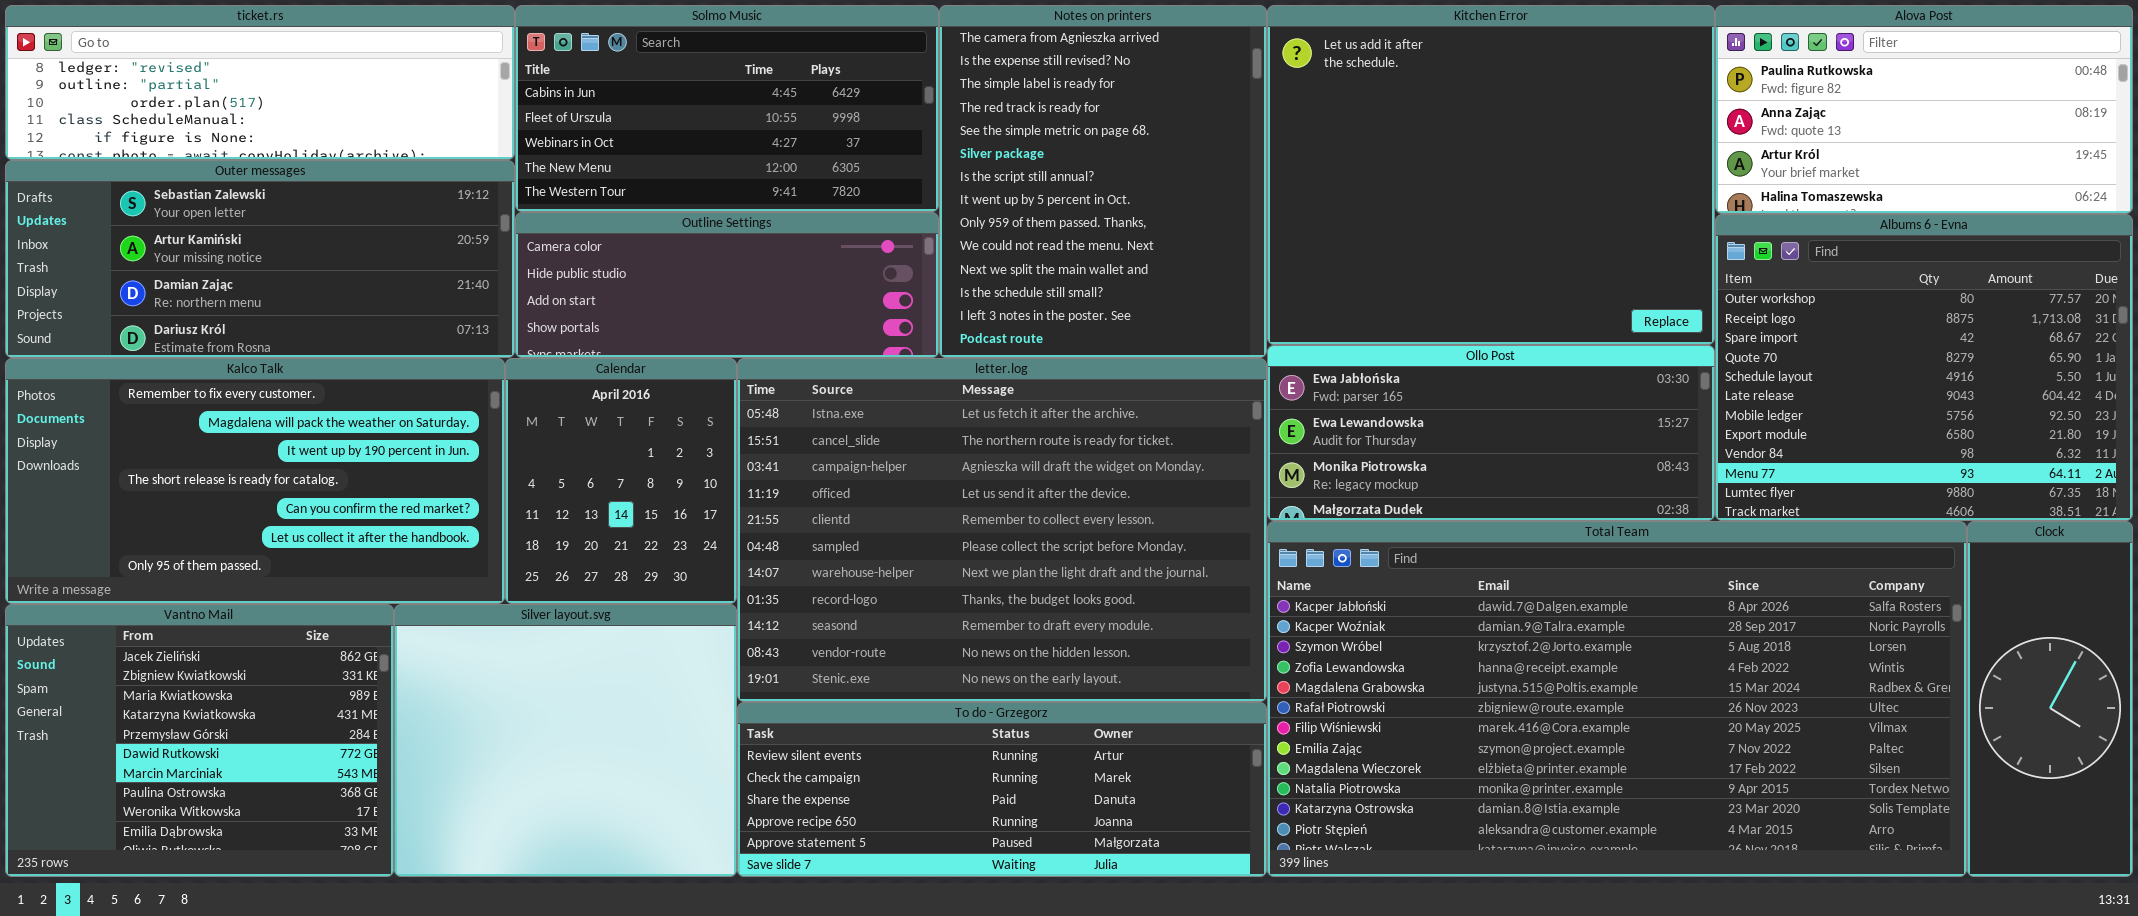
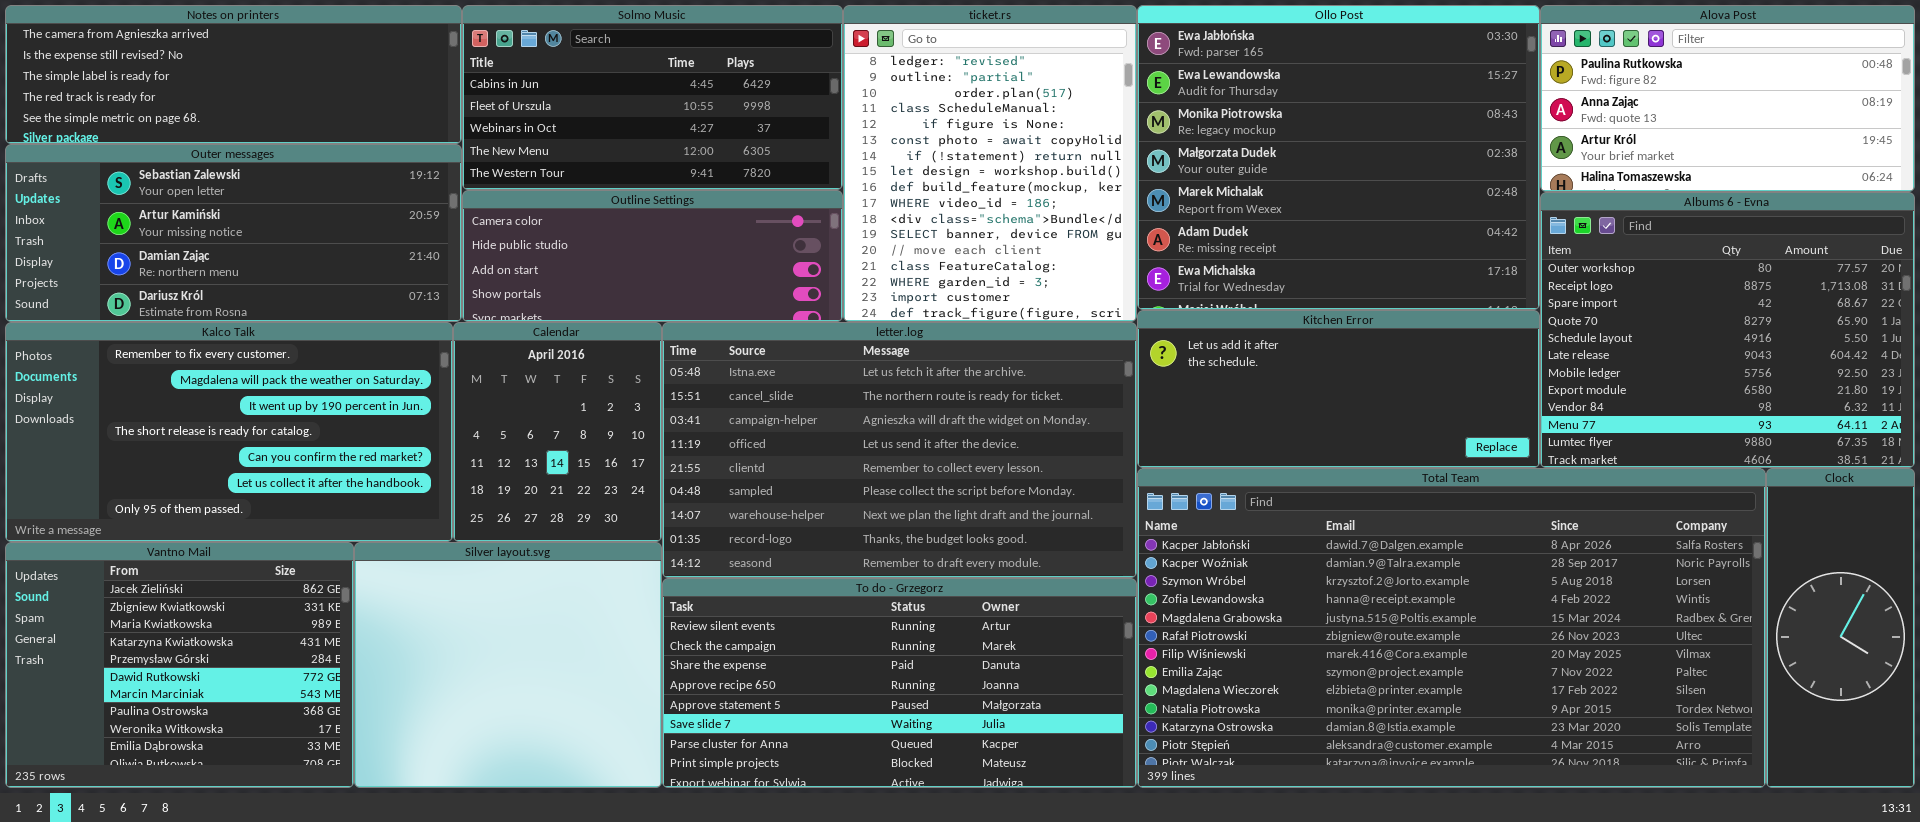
ticket.rs: [5,5,515,160] -> [843,5,1137,322], moved, resized
Notes on printers: [939,5,1267,358] -> [5,5,462,144], moved, resized
Kitchen Error: [1267,5,1715,345] -> [1137,310,1540,468], moved, resized
Ollo Post: [1267,345,1715,521] -> [1137,5,1540,310], moved, resized
letter.log: [737,358,1267,702] -> [662,322,1137,578], resized
To do - Grzegorz: [737,702,1267,877] -> [662,578,1137,788], resized

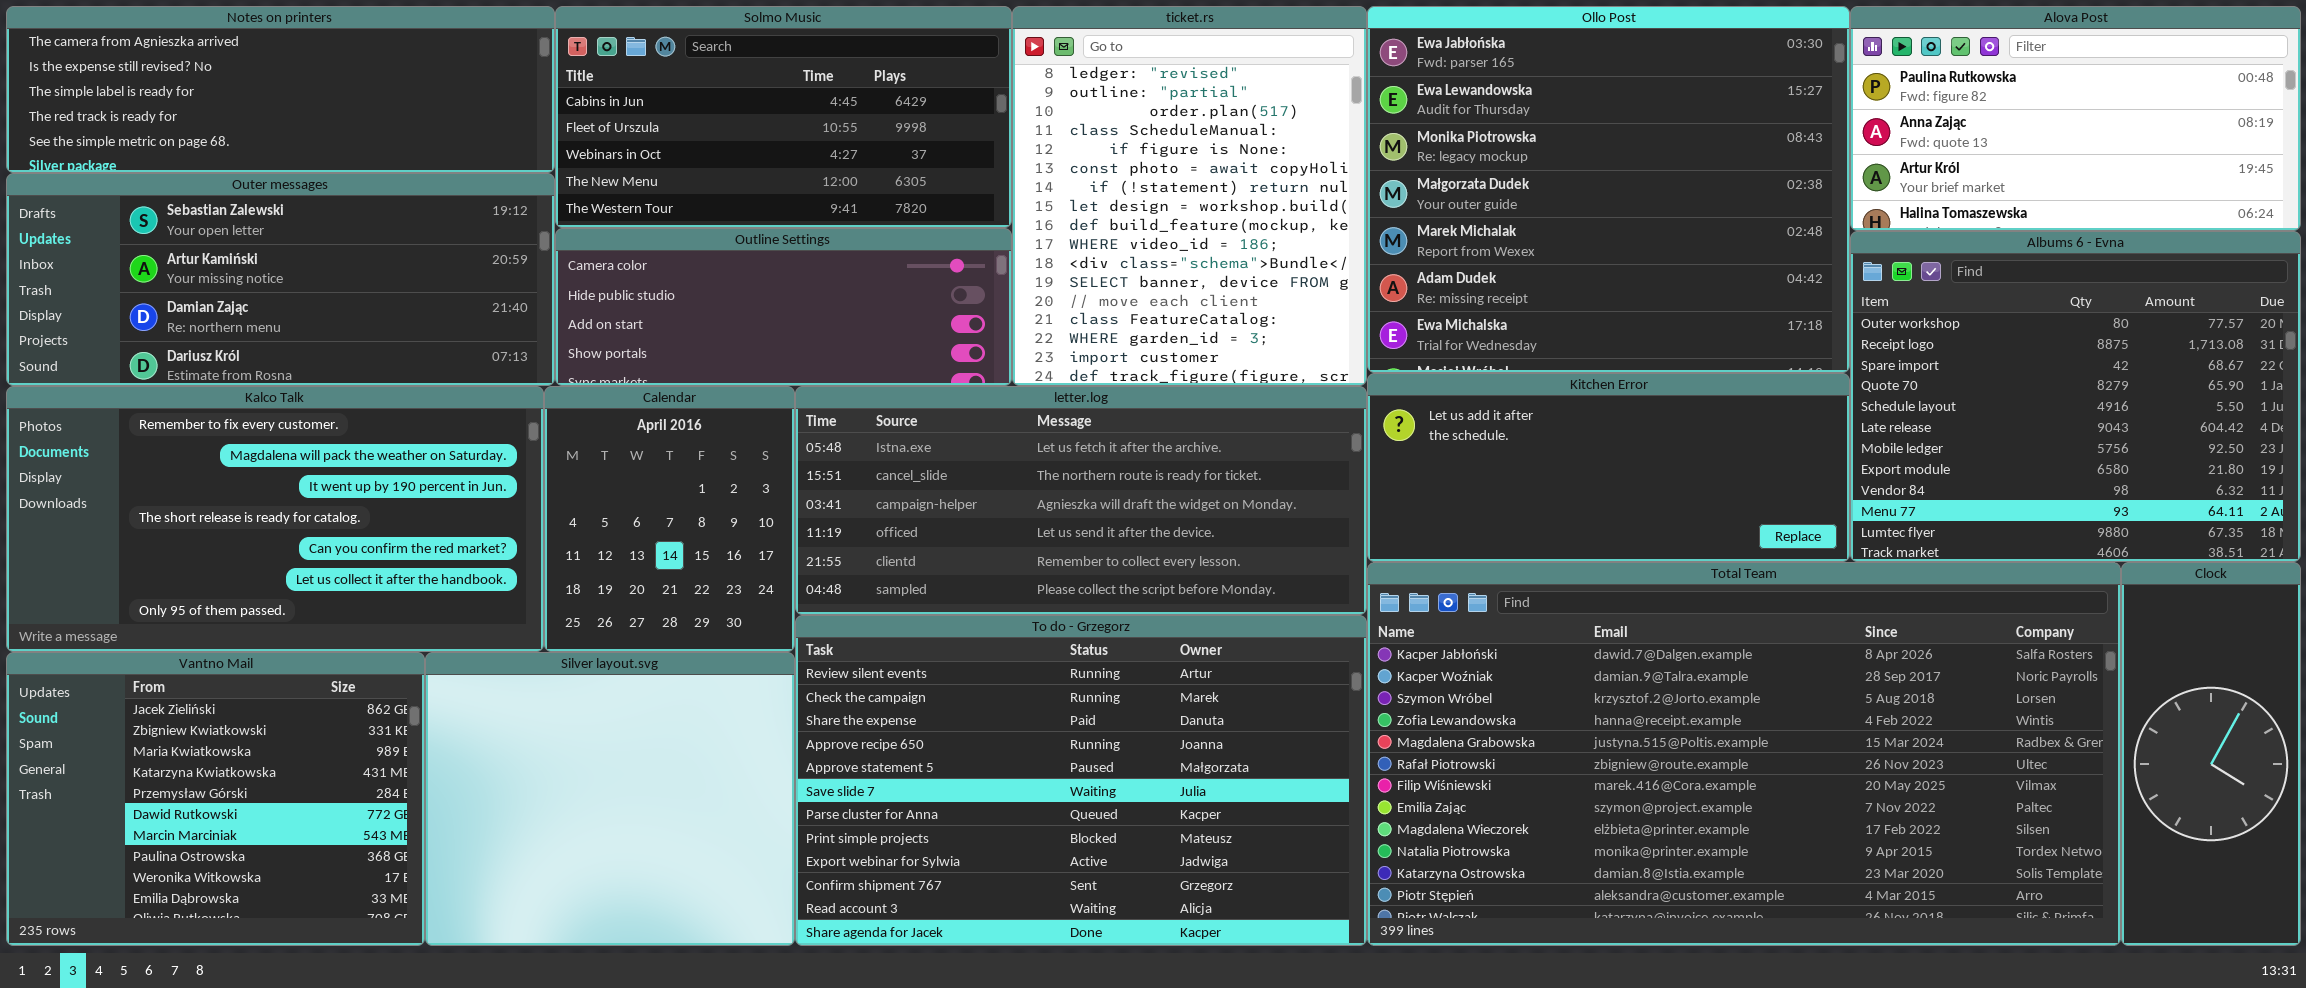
letter.log: [662,322,1137,578] -> [795,386,1367,615], resized
To do - Grzegorz: [662,578,1137,788] -> [795,615,1367,946], resized

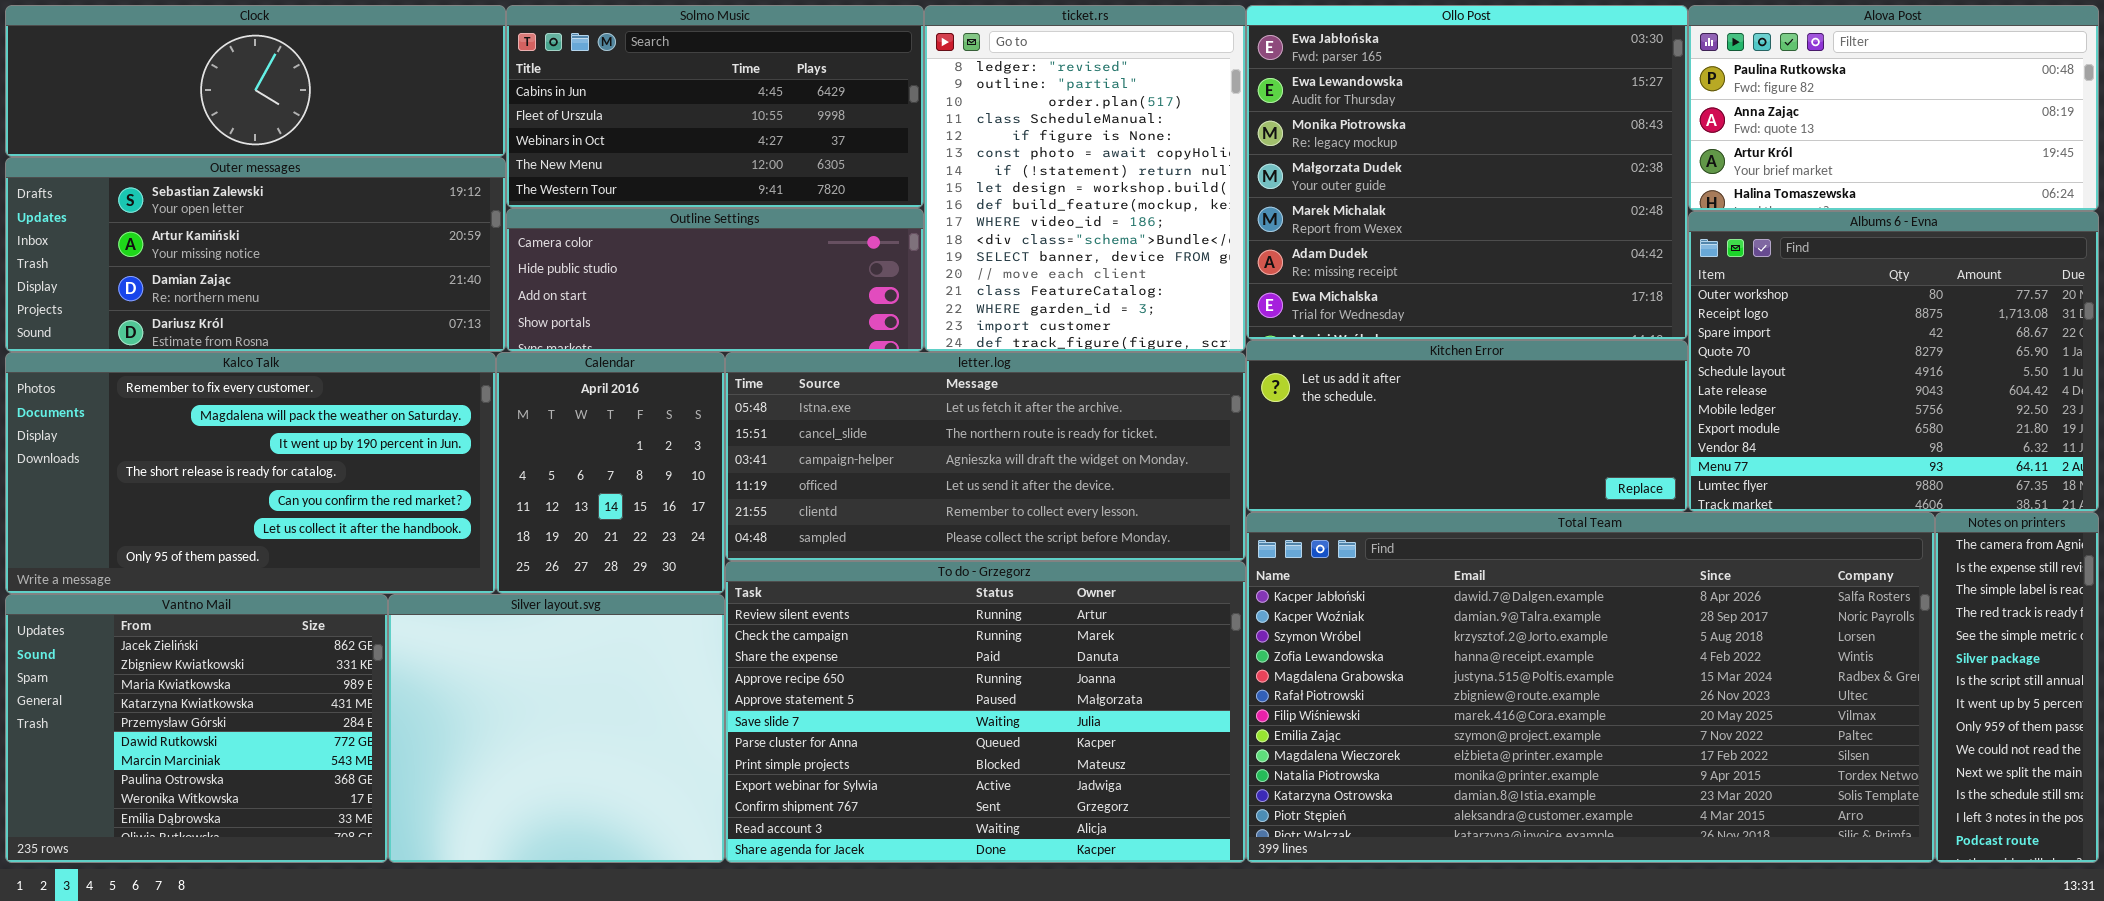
Notes on printers: [6,6,555,173] -> [1935,512,2099,863], moved, resized
Clock: [2121,562,2301,946] -> [5,5,506,157], moved, resized

